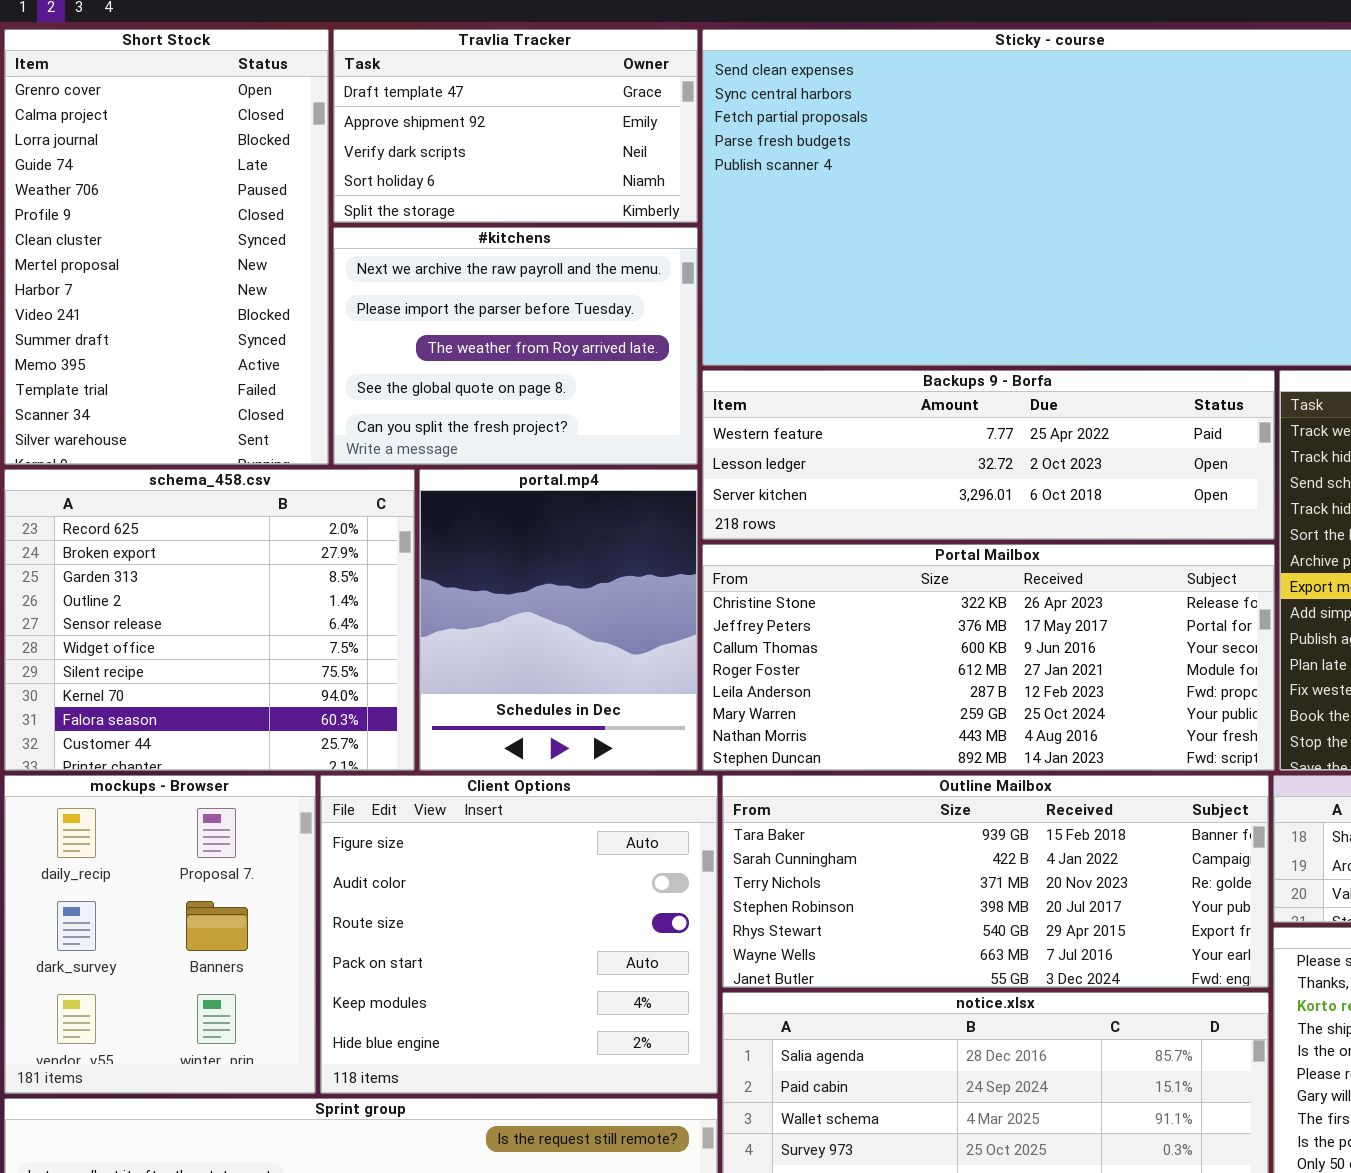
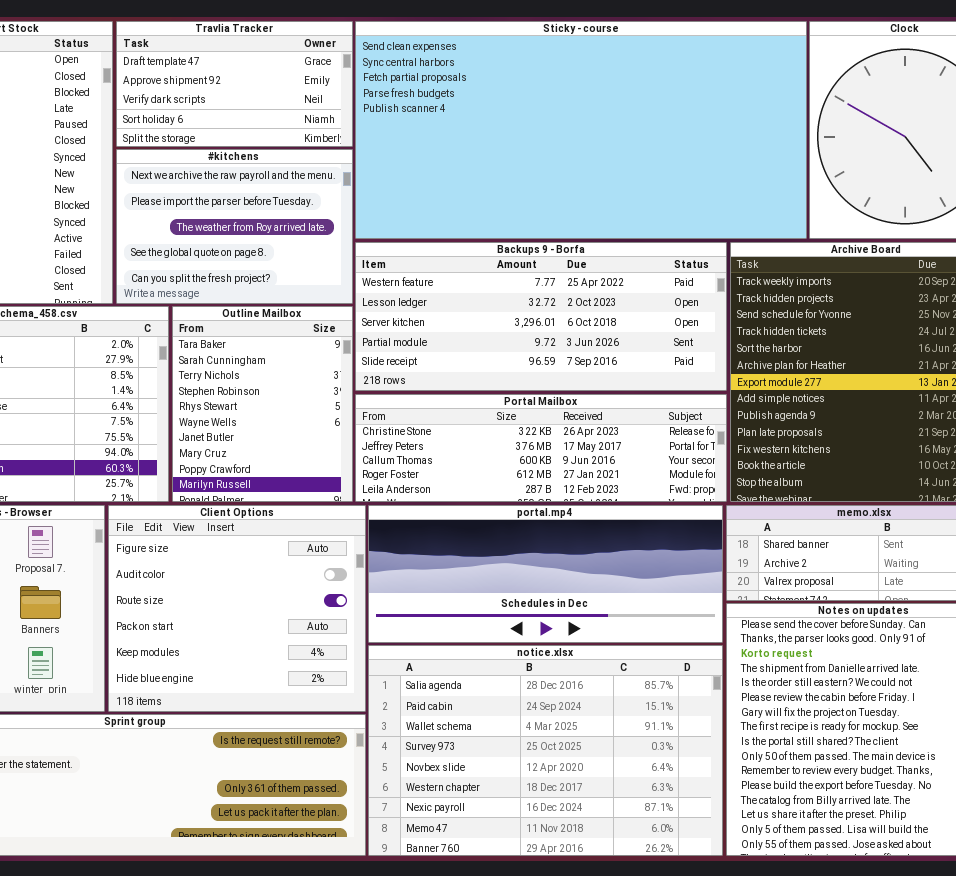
Backups 9 - Borfa: [702,370,1275,540] -> [355,242,727,391], resized
portal.mp4: [419,469,698,771] -> [368,505,723,643], moved, resized
Portal Mailbox: [702,544,1275,771] -> [355,394,727,502], resized
Outline Mailbox: [722,775,1269,988] -> [172,306,353,502], moved, resized

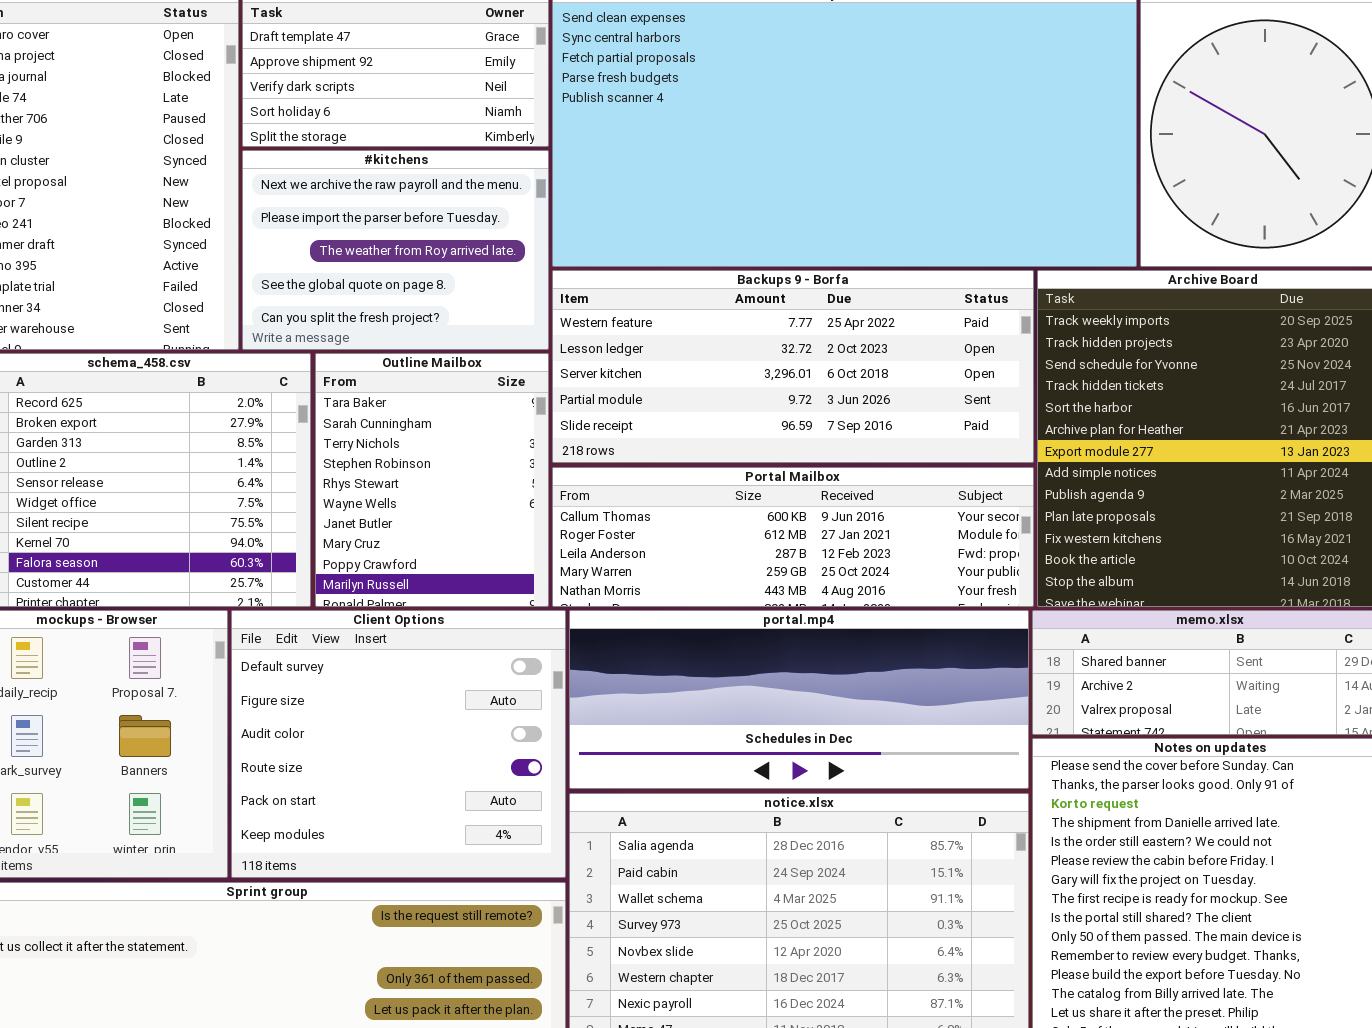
Portal Mailbox: [355,394,727,502] -> [552,467,1034,607], scrolled down 2 rows
Client Options: [108,505,366,712] -> [231,610,566,878], scrolled up 1 row

